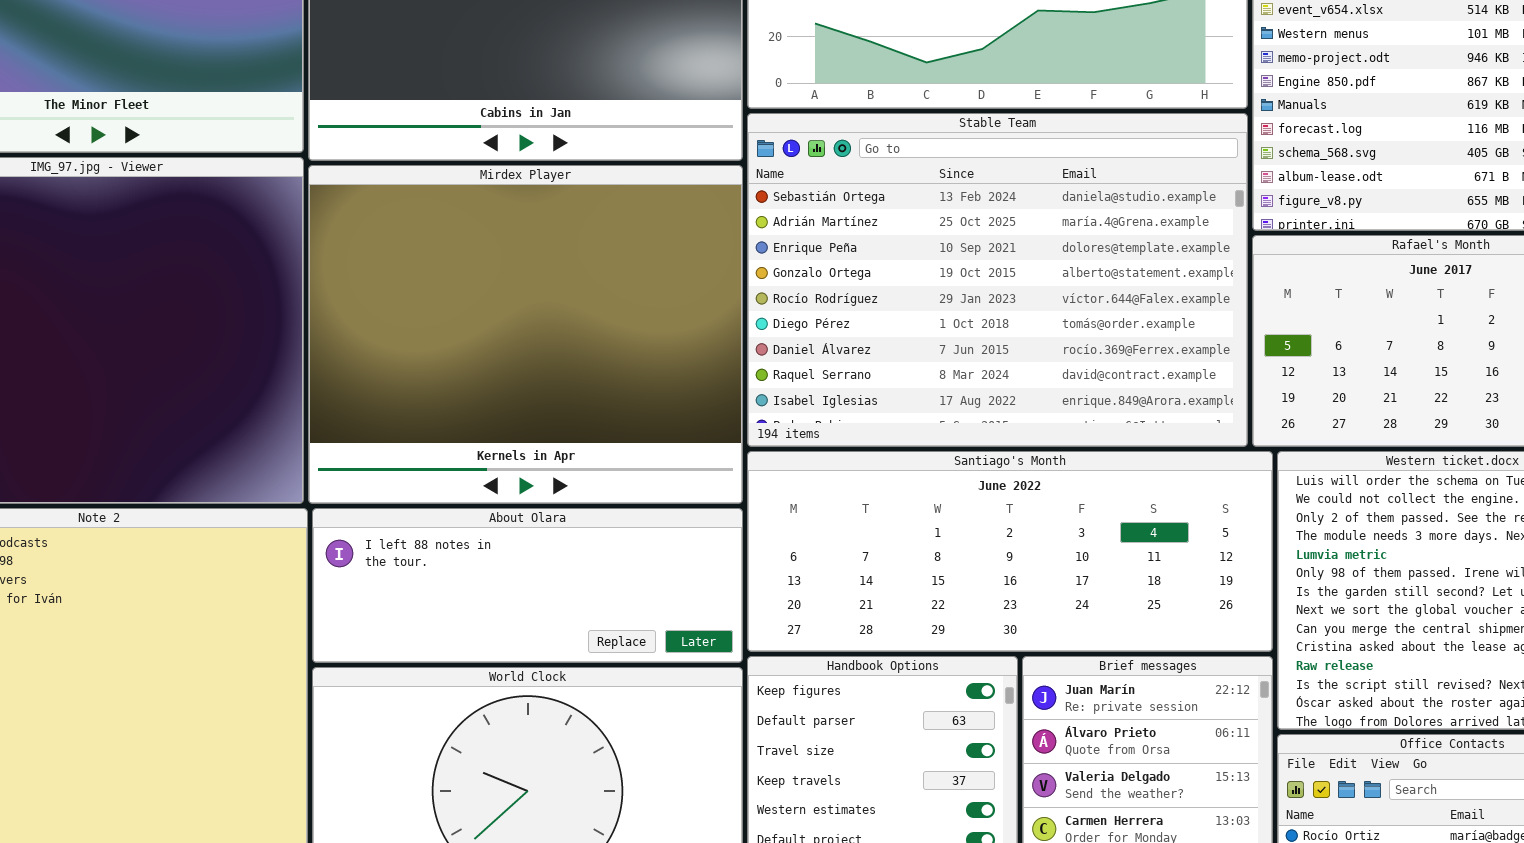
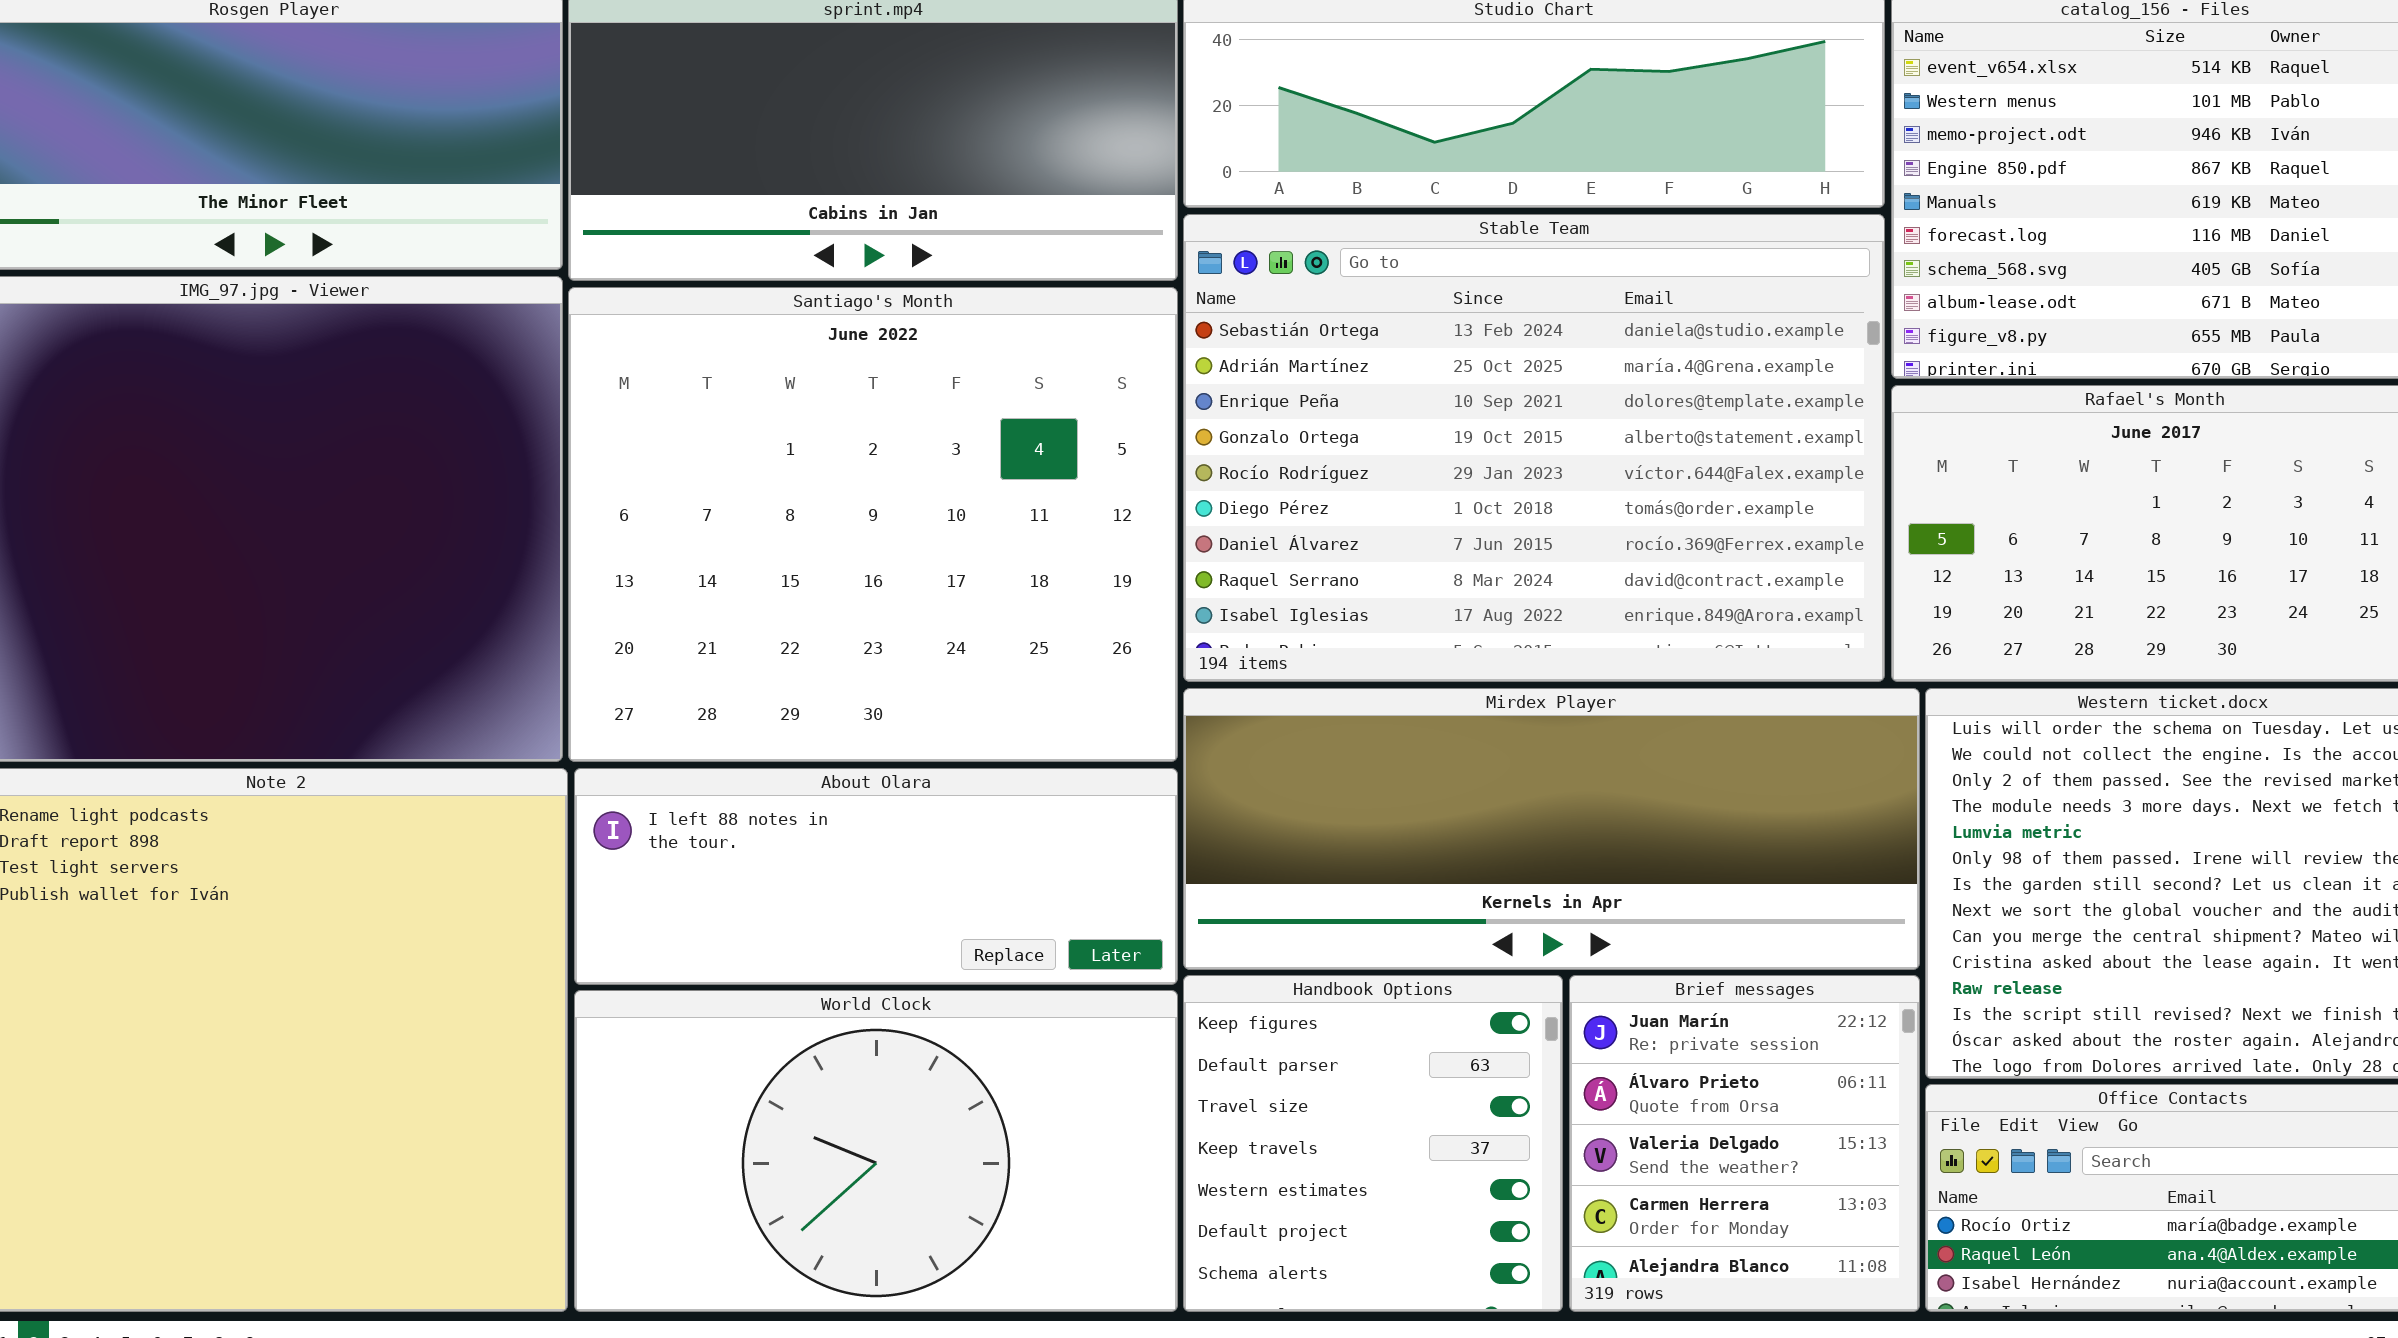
Mirdex Player: [308,165,743,504] -> [1183,688,1920,970], moved, resized
Santiago's Month: [747,451,1273,652] -> [568,287,1178,762], moved, resized

